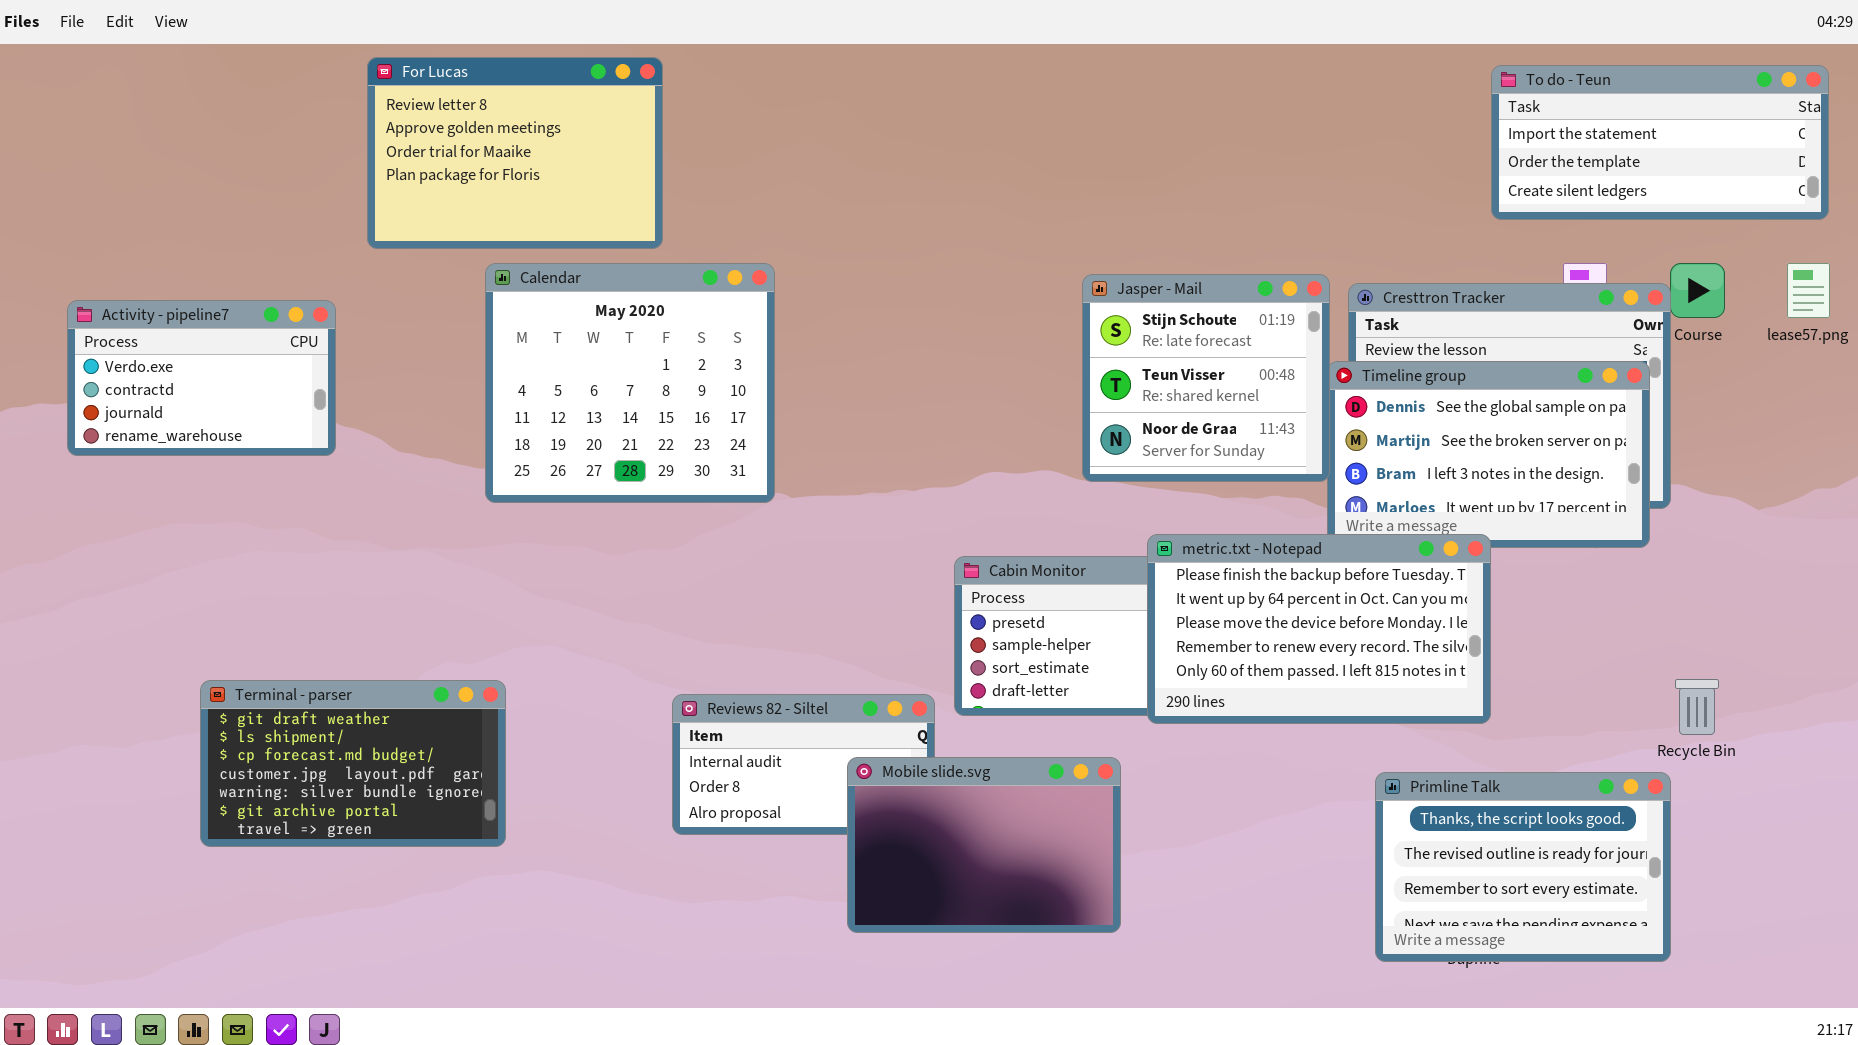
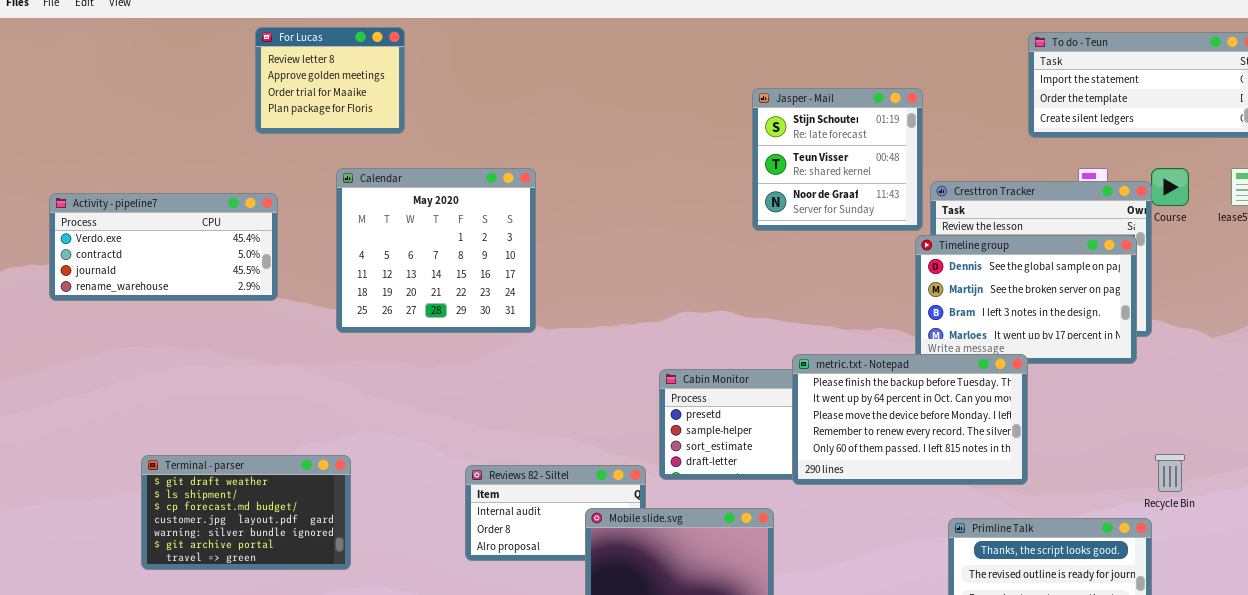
For Lucas: [367,57,663,249] -> [255,27,405,134], resized
Jasper - Mail: [1082,274,1330,482] -> [752,88,923,231], moved
Activity - pipeline7: [67,300,336,456] -> [49,193,278,301], resized

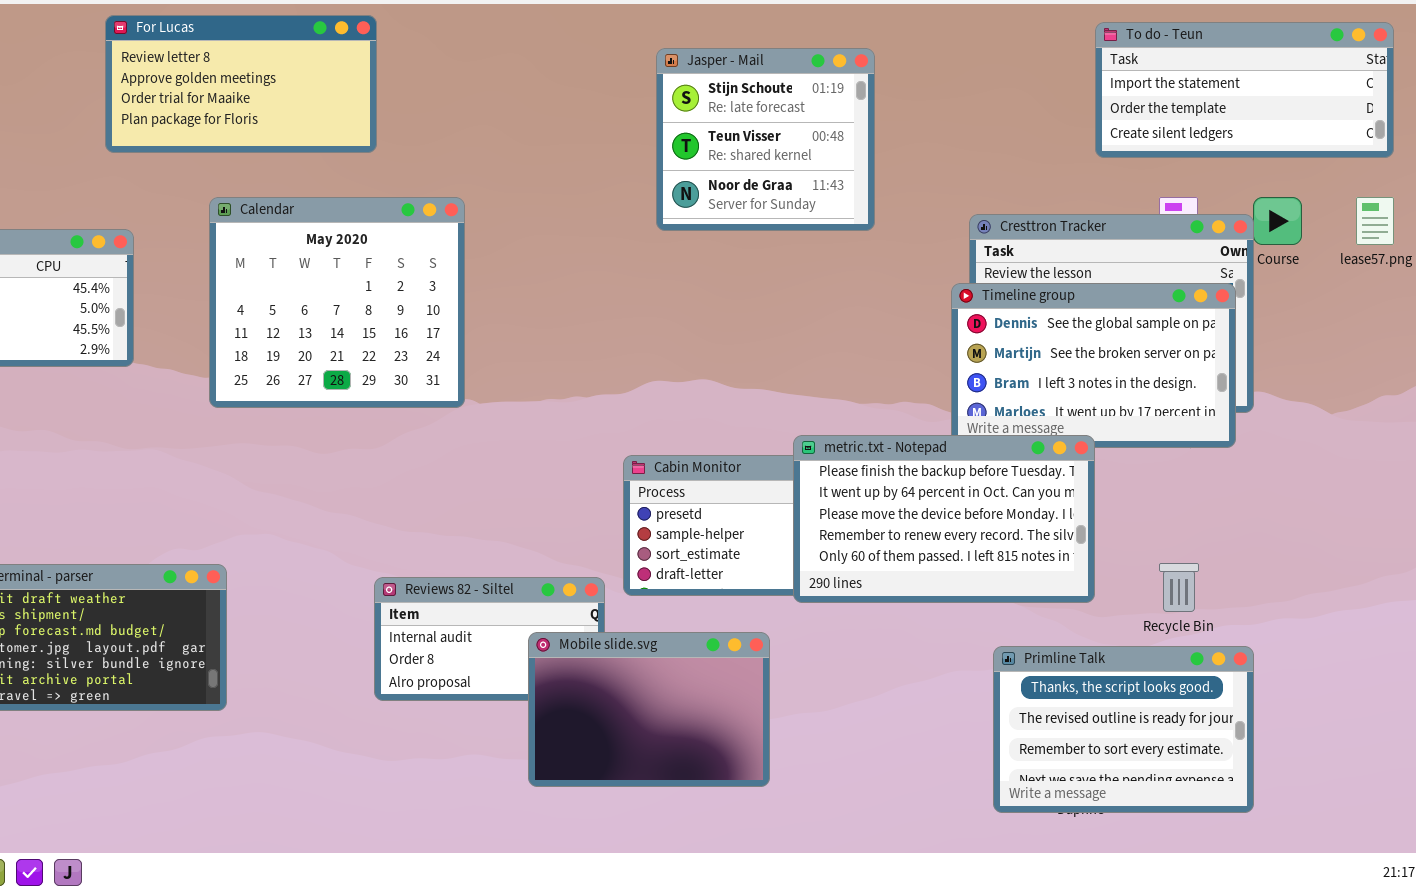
For Lucas: [255,27,405,134] -> [105,15,377,153], resized
Jasper - Mail: [752,88,923,231] -> [656,48,875,231], moved
Recycle Bin: [1155,454,1185,492] -> [1159,563,1199,612], moved

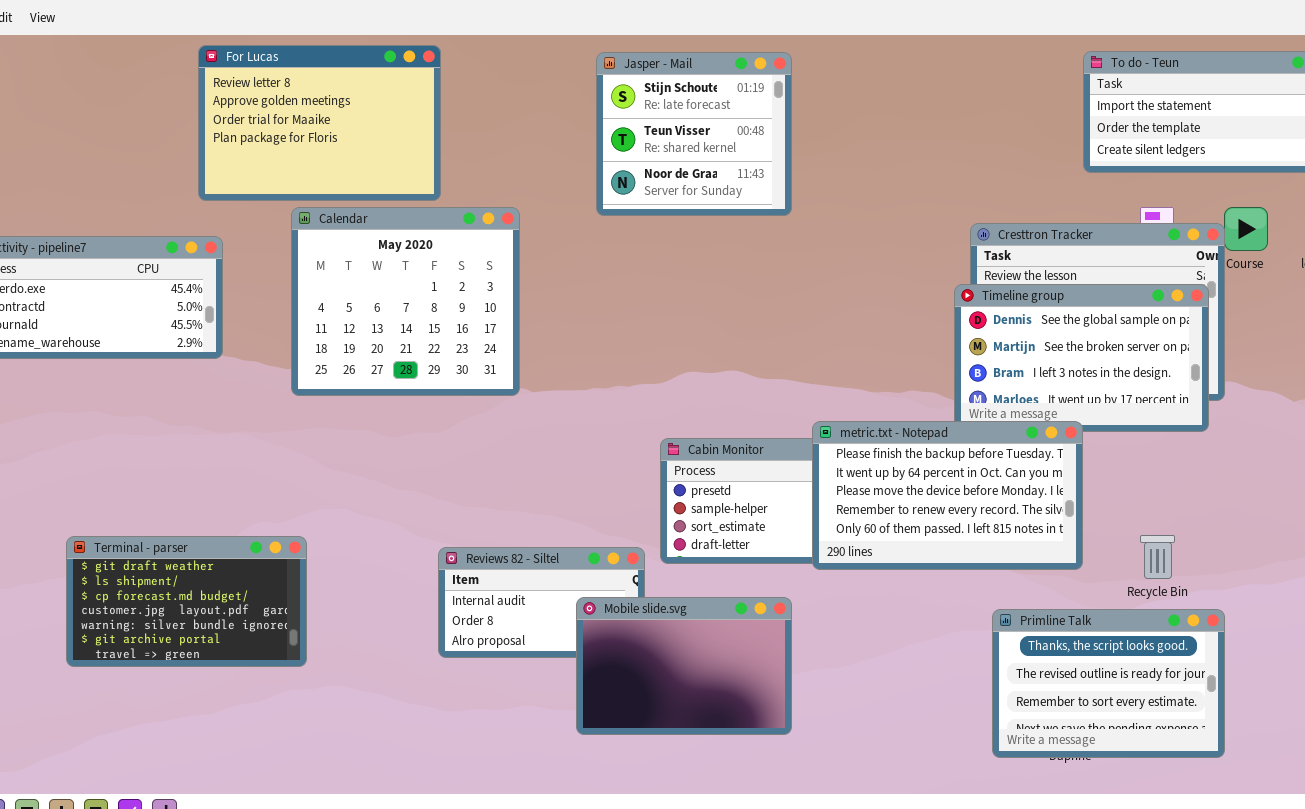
For Lucas: [105,15,377,153] -> [198,45,441,201], resized
Jasper - Mail: [656,48,875,231] -> [596,52,792,216], moved

